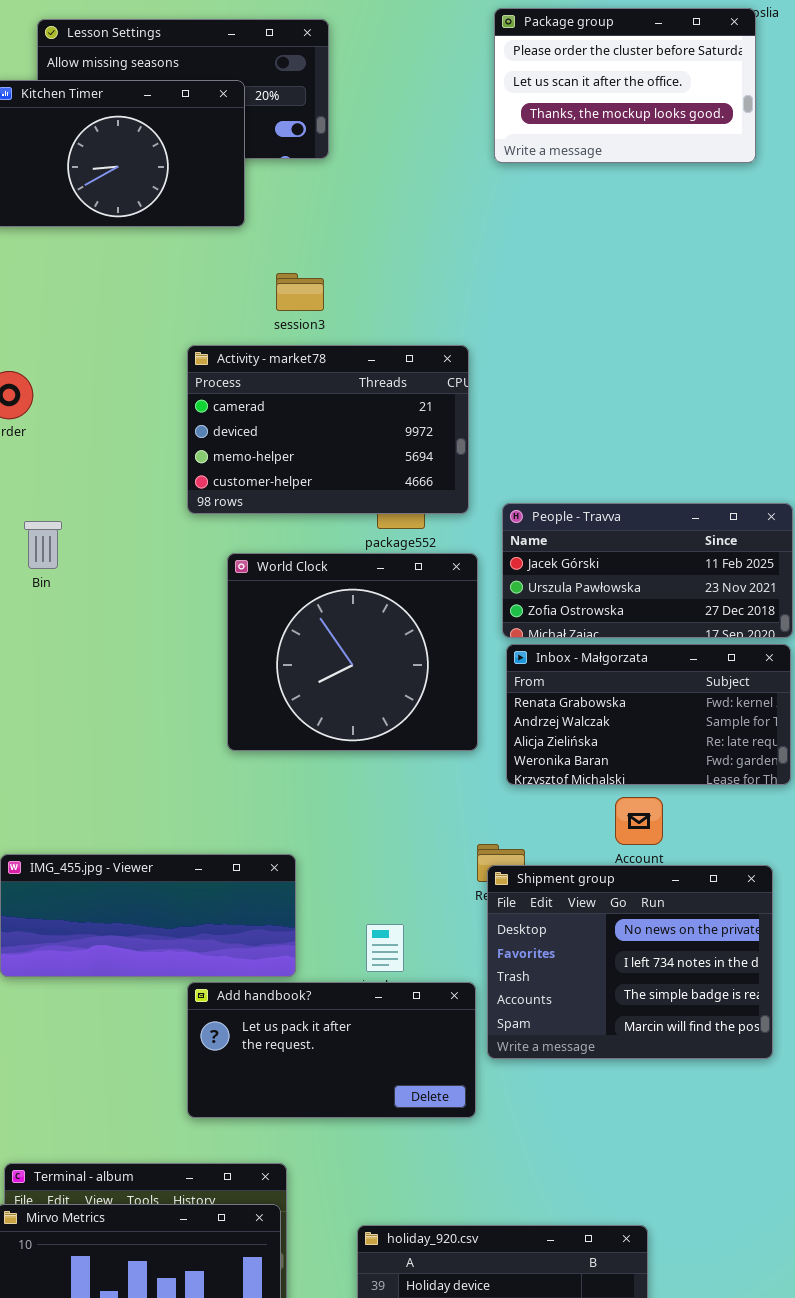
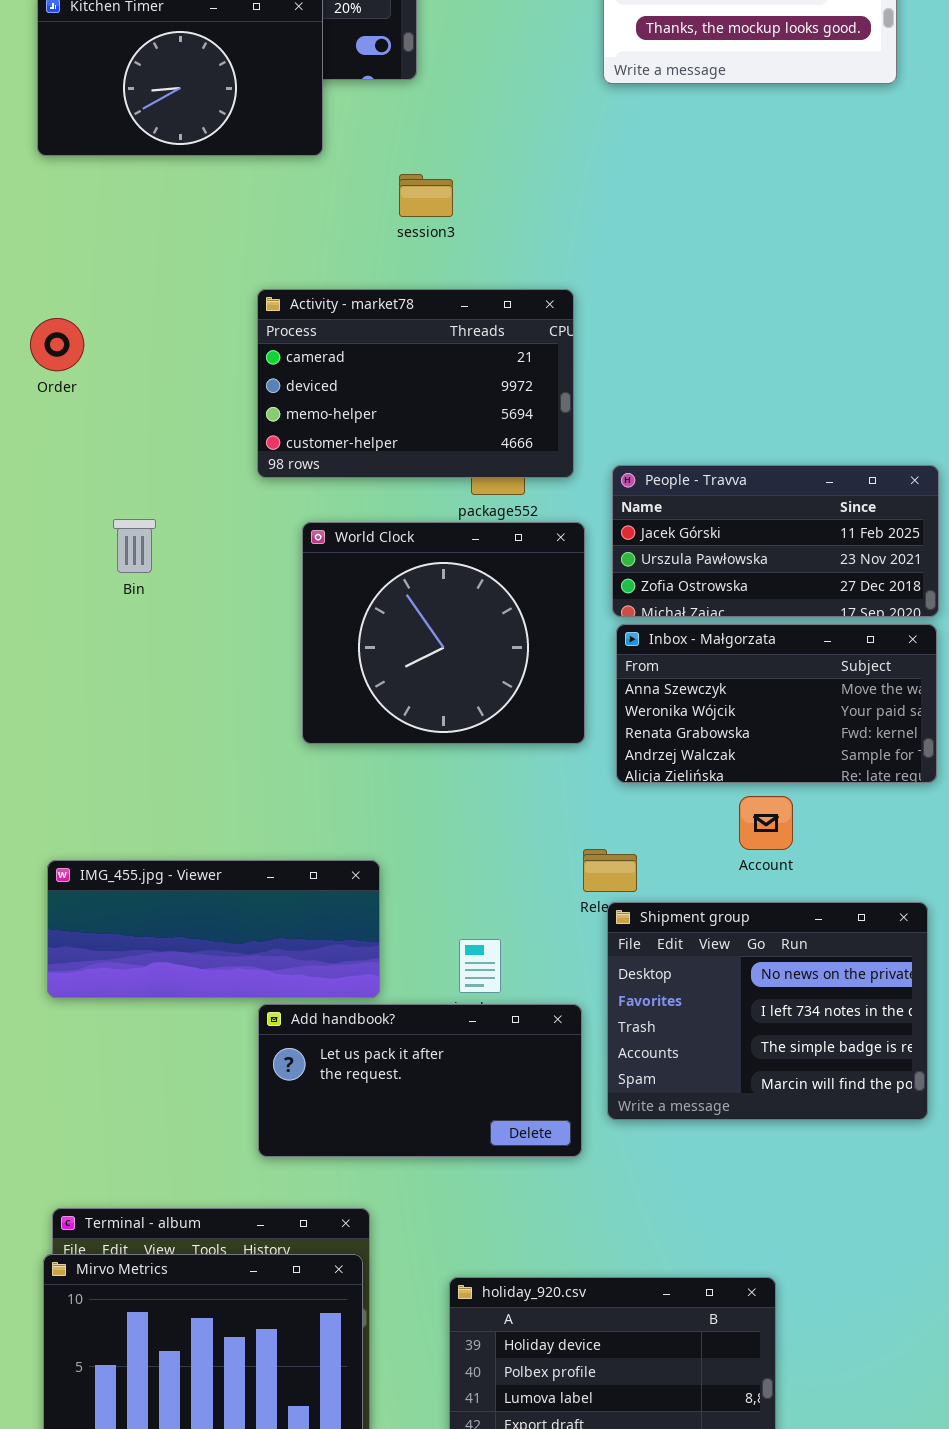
session3: [276,273,324,311] -> [399,174,453,217], moved
Bin: [24,521,62,569] -> [113,519,156,573], moved
Inbox - Małgorzata: [506,644,791,785] -> [616,624,937,783], scrolled up 2 rows
Shipment group: [487,865,773,1059] -> [607,902,928,1120], moved

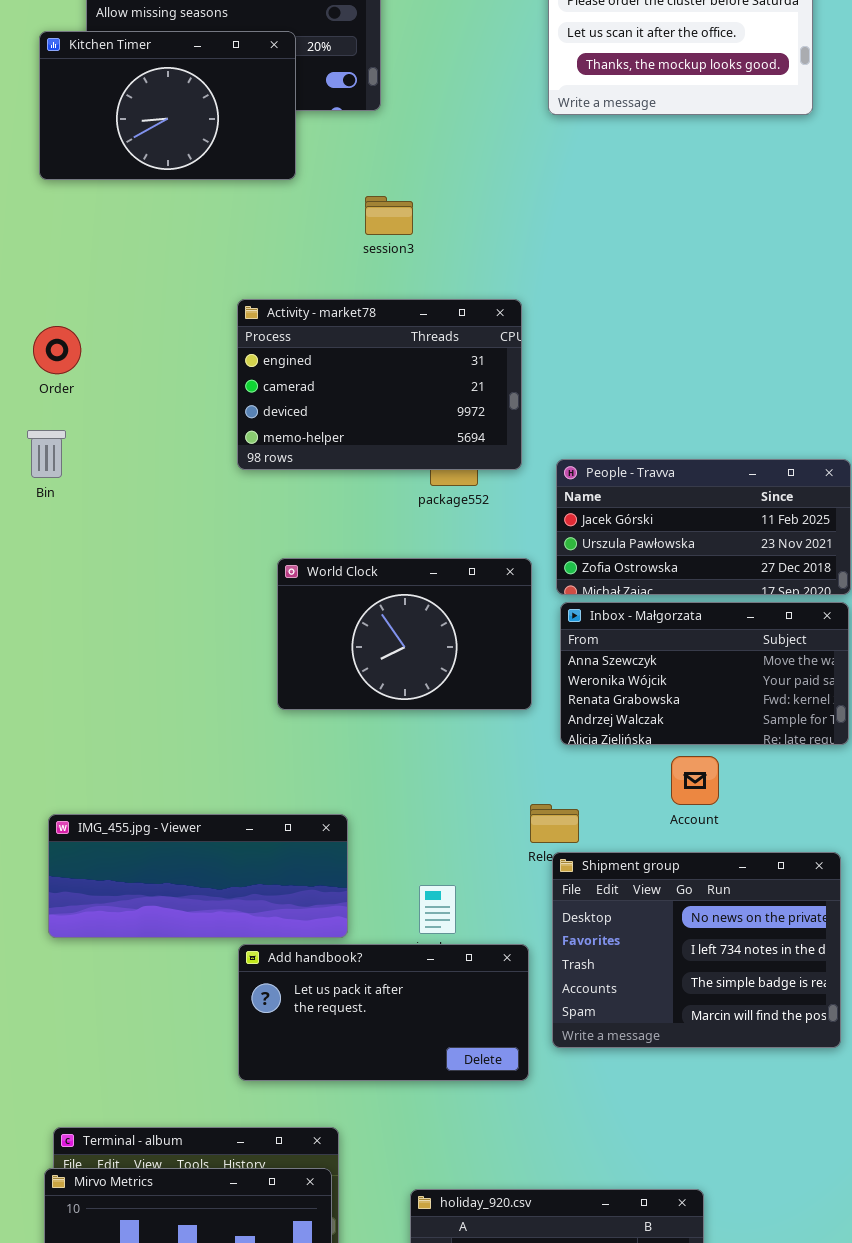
Activity - market78: [257,289,574,478] -> [237,299,522,470], scrolled up 1 row
Bin: [113,519,156,573] -> [27,430,66,478], moved
World Clock: [302,522,585,744] -> [277,558,532,710], resized

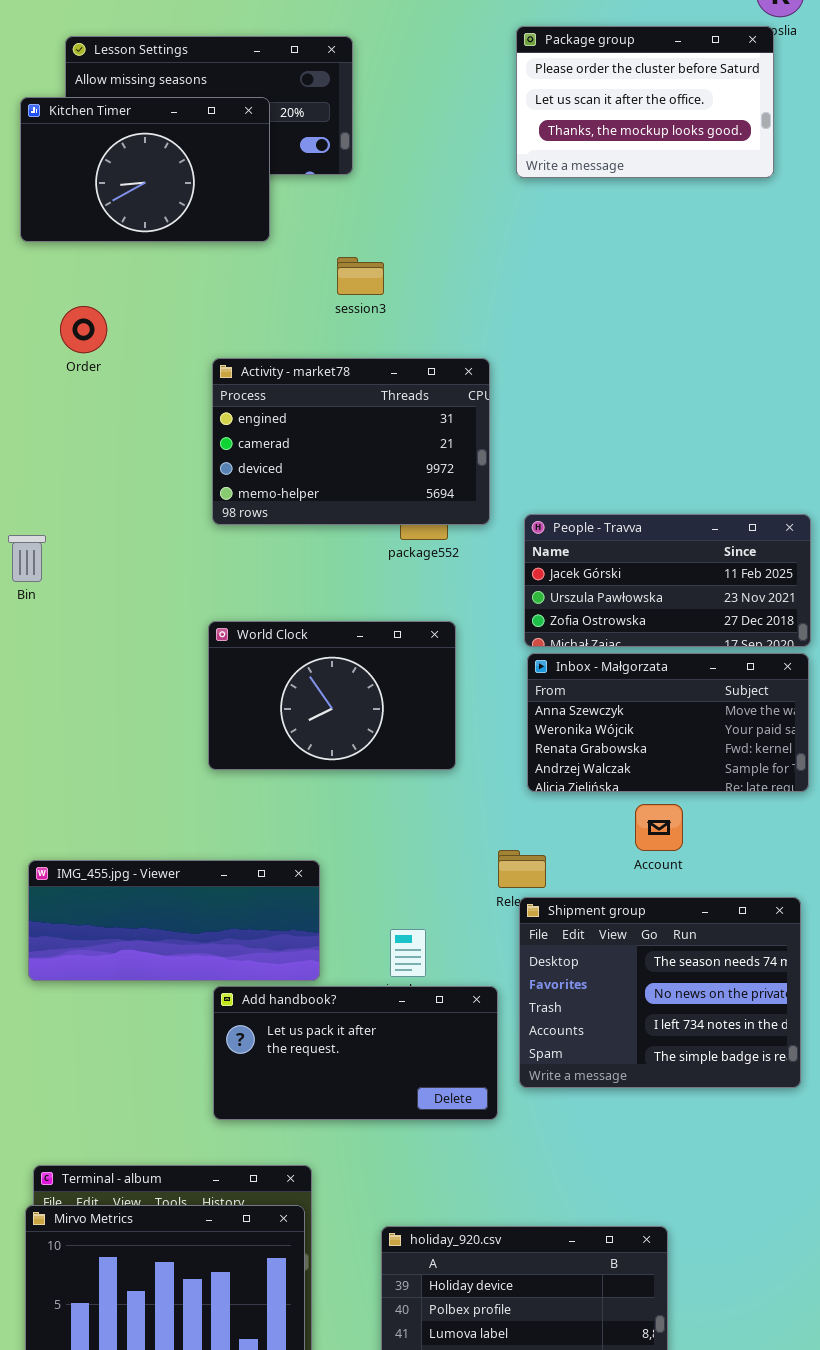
Order: [33,326,81,374] -> [60,306,107,353], moved
Bin: [27,430,66,478] -> [8,535,46,582], moved
World Clock: [277,558,532,710] -> [208,621,456,770], moved
Shipment group: [552,852,841,1048] -> [519,897,801,1088], scrolled up 1 row

